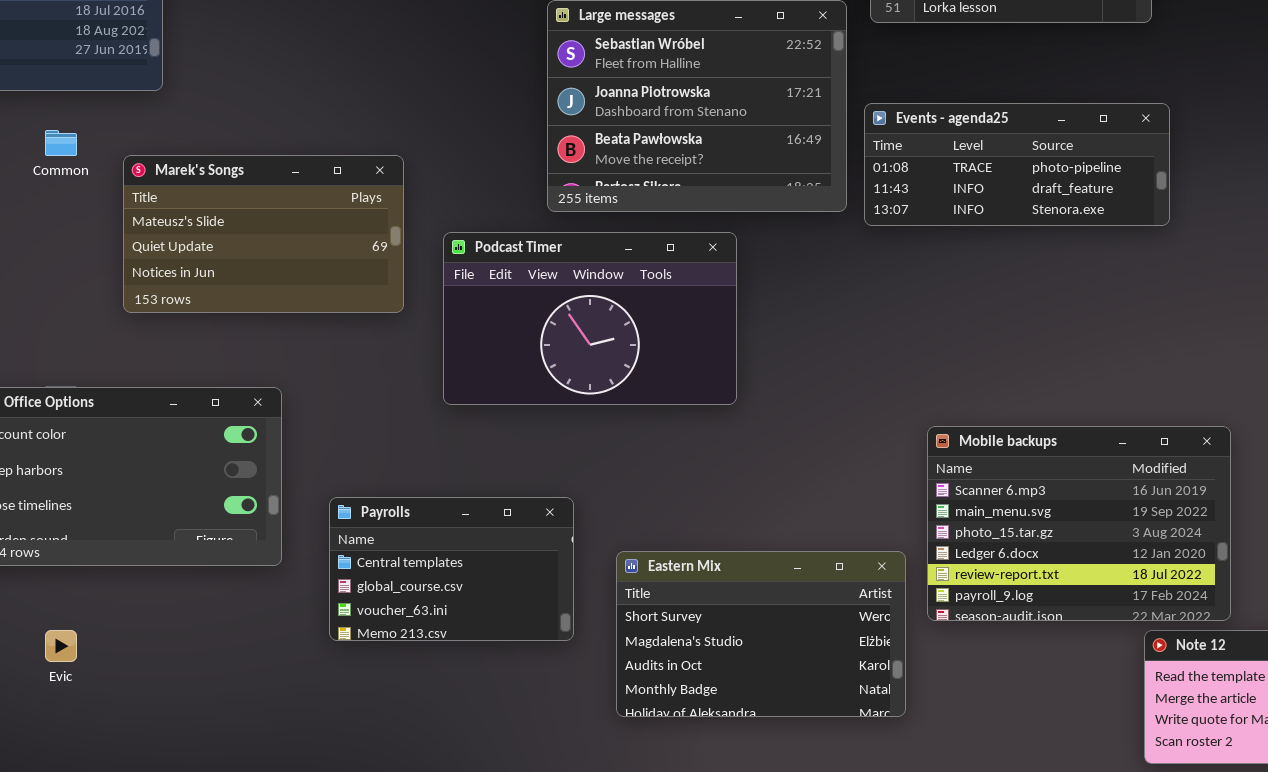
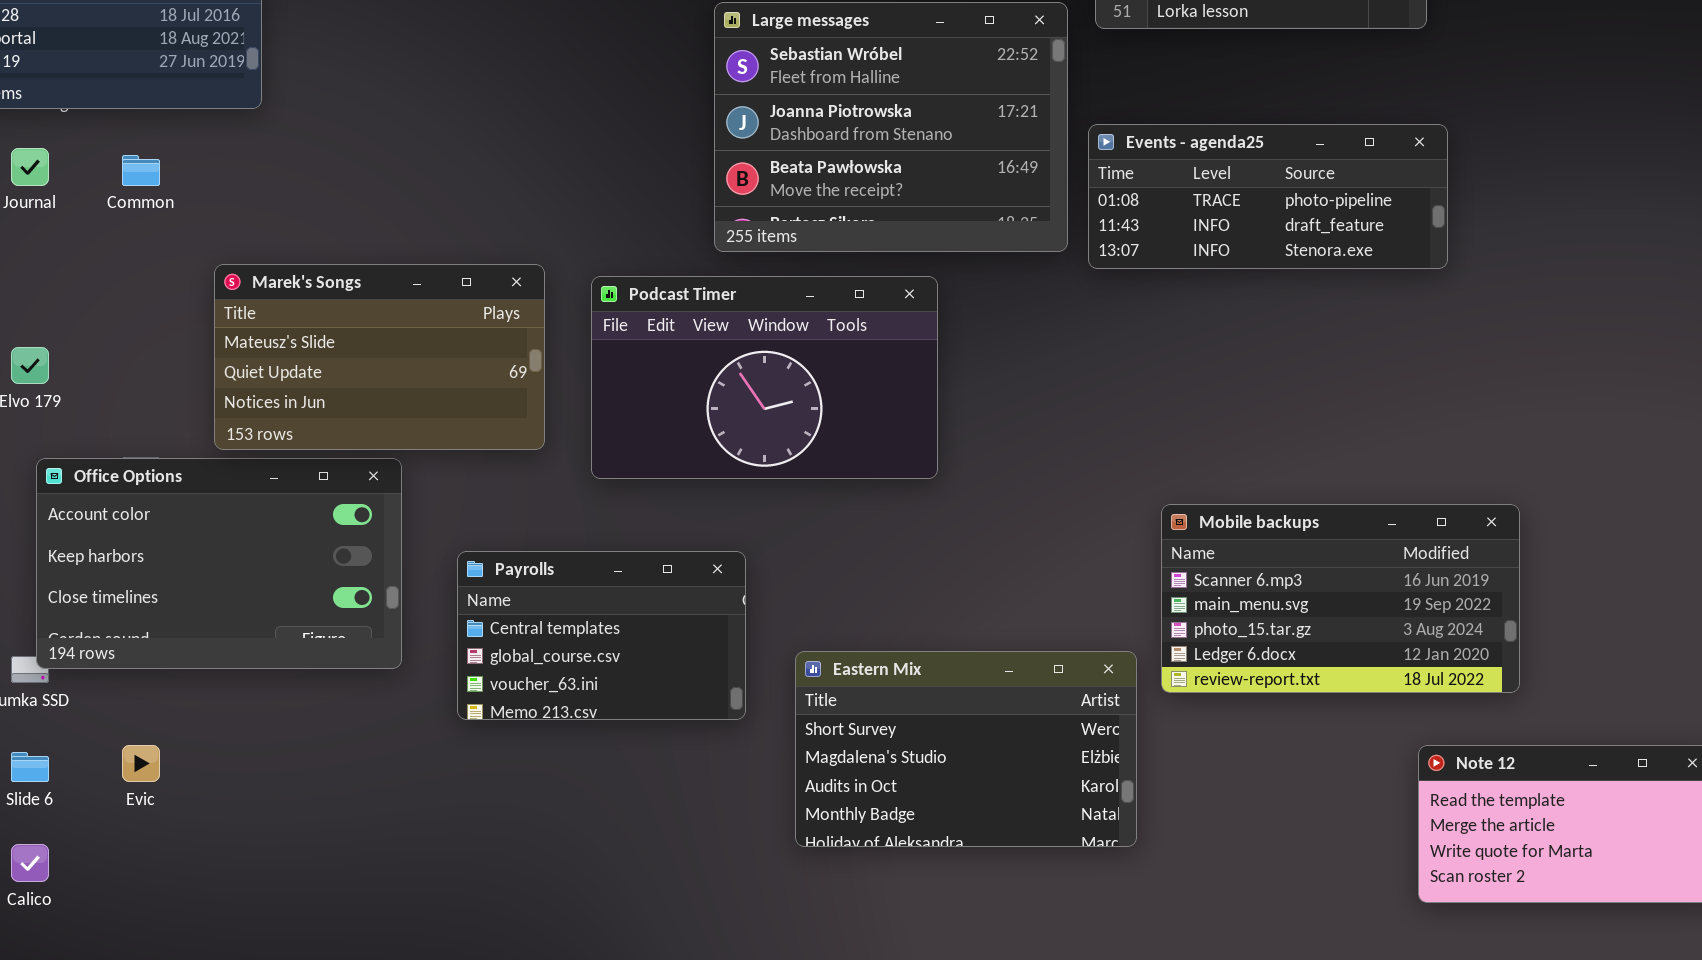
Marek's Songs: [123,155,404,313] -> [214,264,545,450], moved
Mobile backups: [927,426,1231,621] -> [1161,504,1520,693], resized
Payrolls: [329,497,574,641] -> [457,551,746,720], moved

